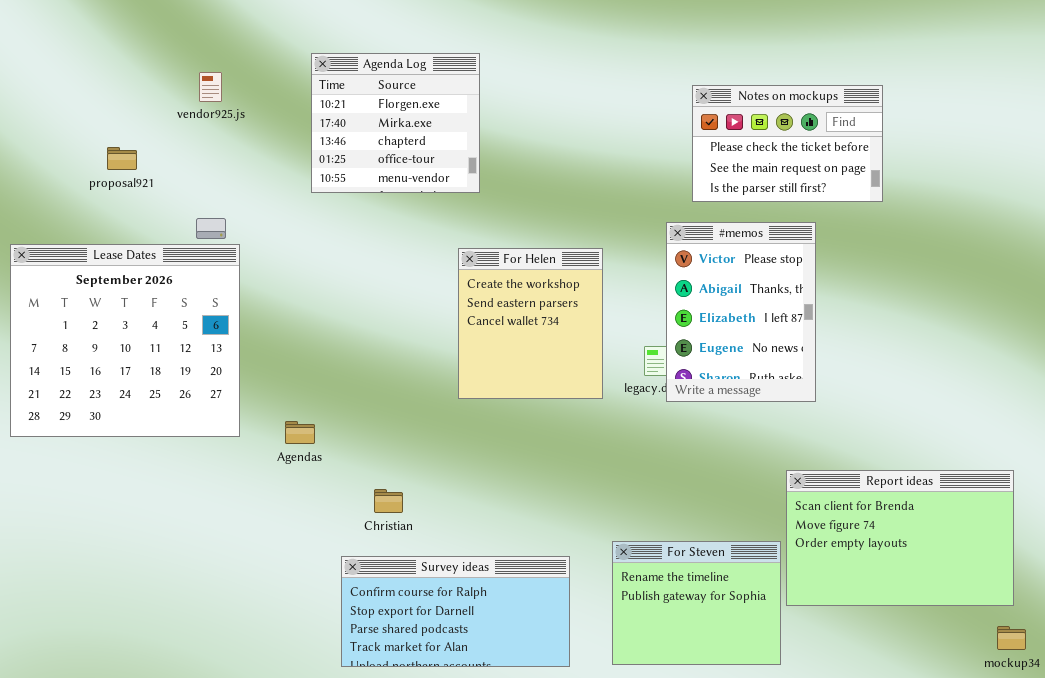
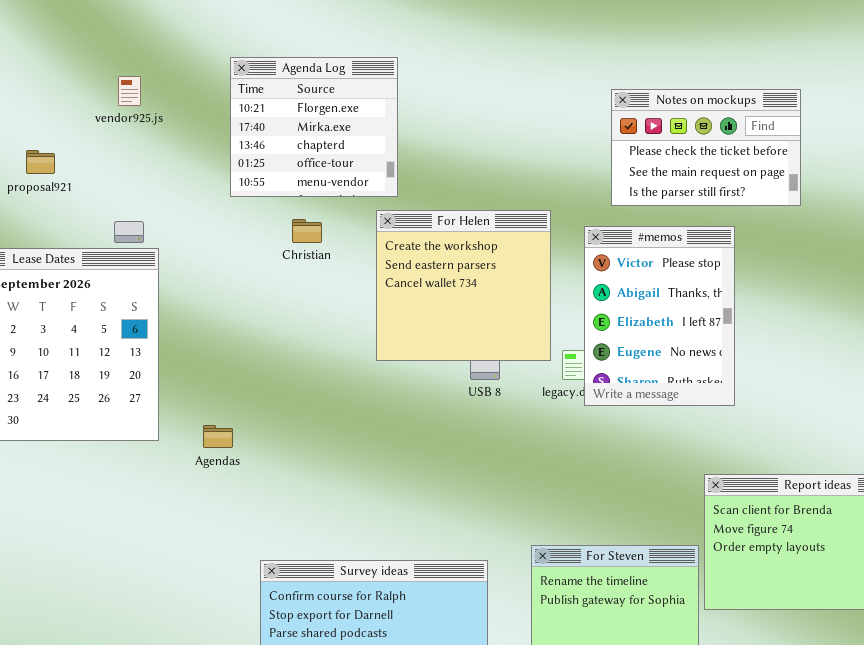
For Helen: [458,248,603,399] -> [376,210,551,361], moved, resized
Christian: [374,489,403,513] -> [292,219,322,243], moved

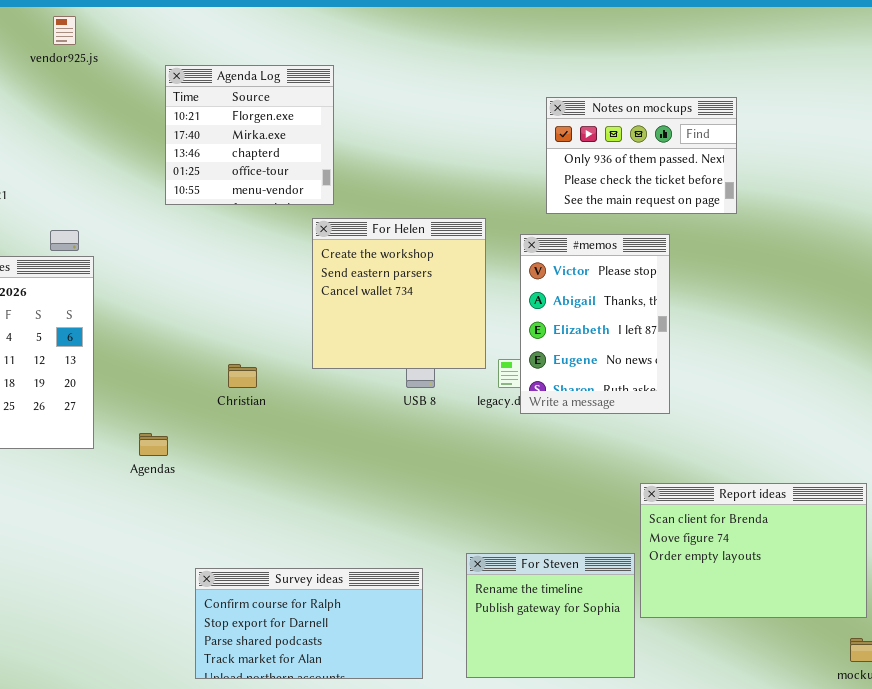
vendor925.js: [118,76,141,106] -> [53,16,76,45], moved
Notes on mockups: [611,89,801,206] -> [546,97,737,214], scrolled up 1 row
Christian: [292,219,322,243] -> [228,364,257,388], moved

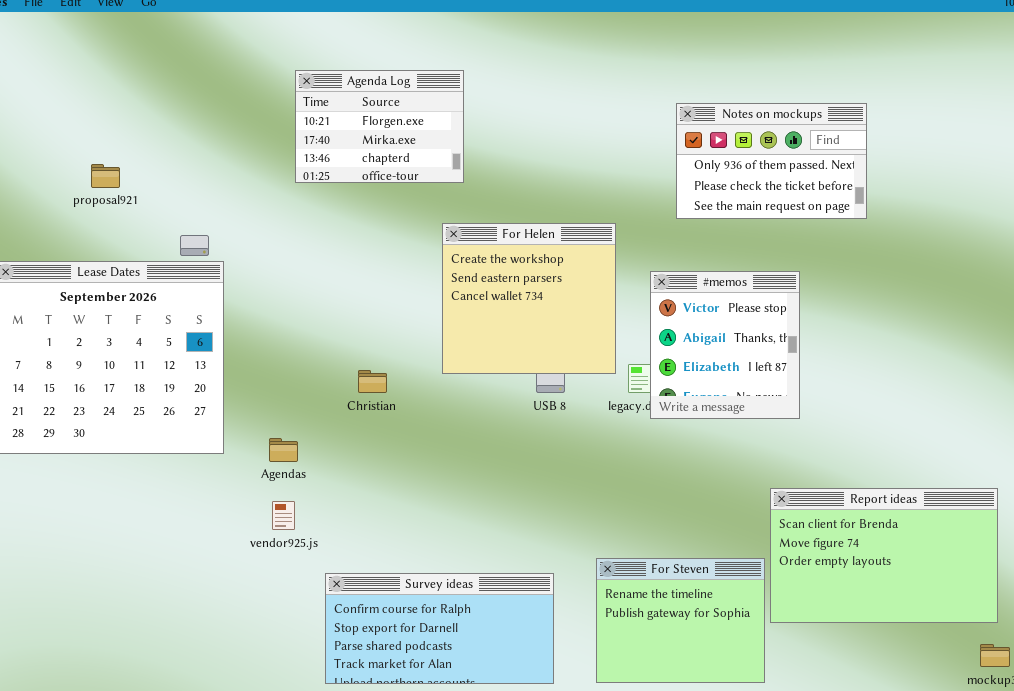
vendor925.js: [53,16,76,45] -> [272,501,295,530], moved
Agenda Log: [165,65,334,205] -> [295,70,464,183], resized
#memos: [520,234,670,414] -> [650,271,800,419], resized

